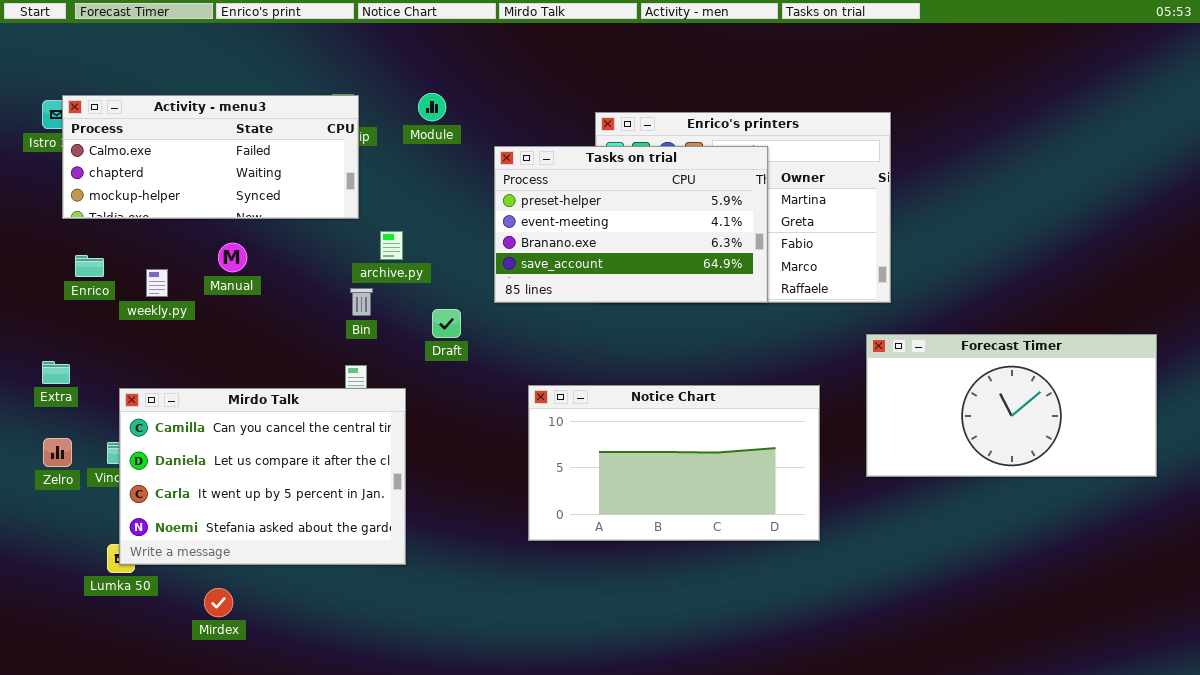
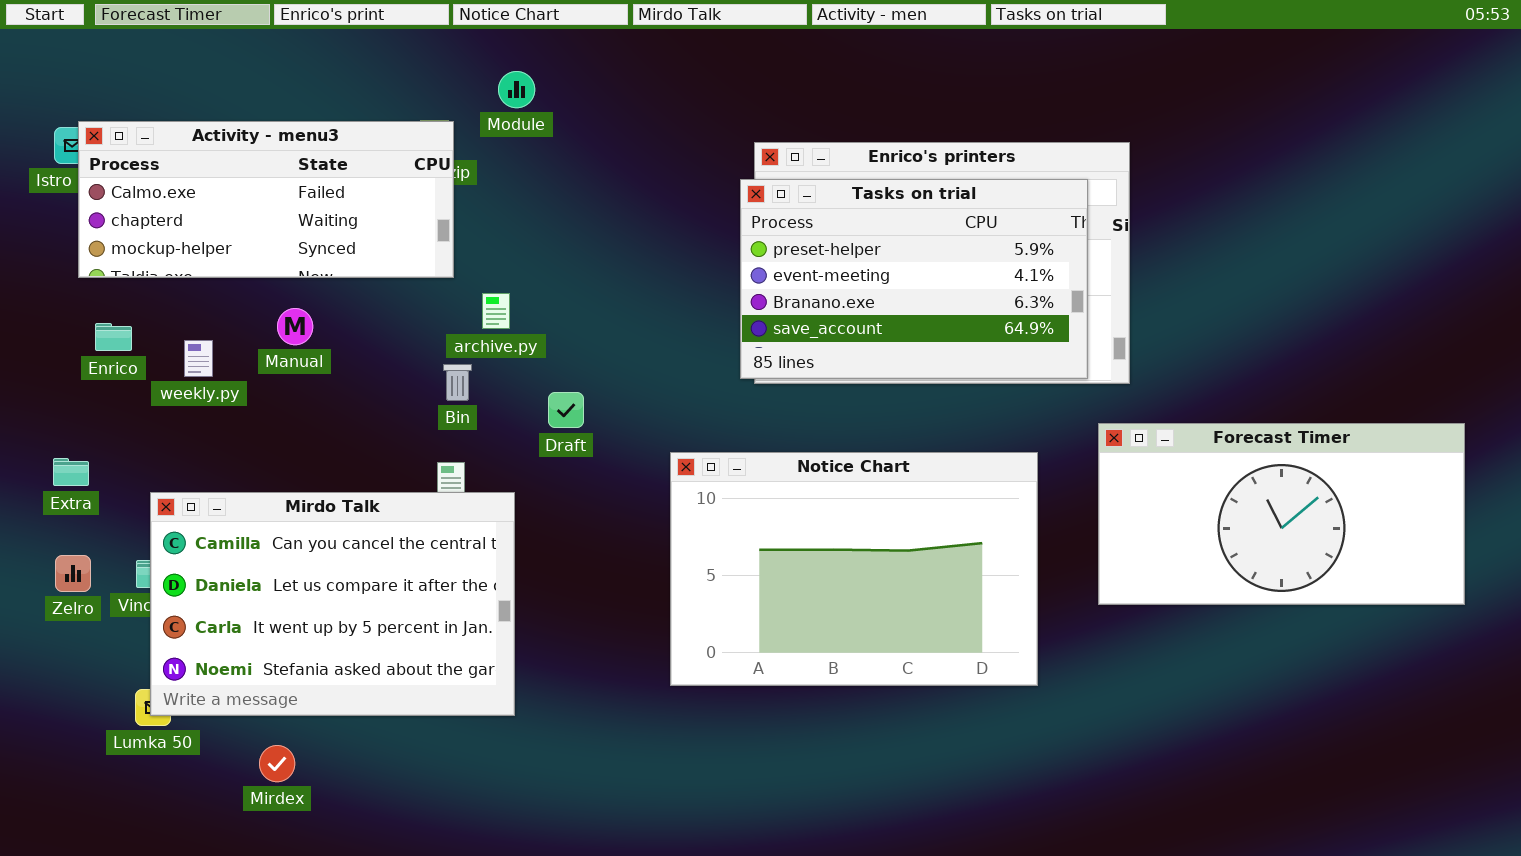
Module: [418,93,446,121] -> [498,71,535,108], moved
Tasks on trial: [494,146,768,303] -> [740,179,1088,379], moved
Notice Chart: [528,385,820,541] -> [670,452,1038,686], resized

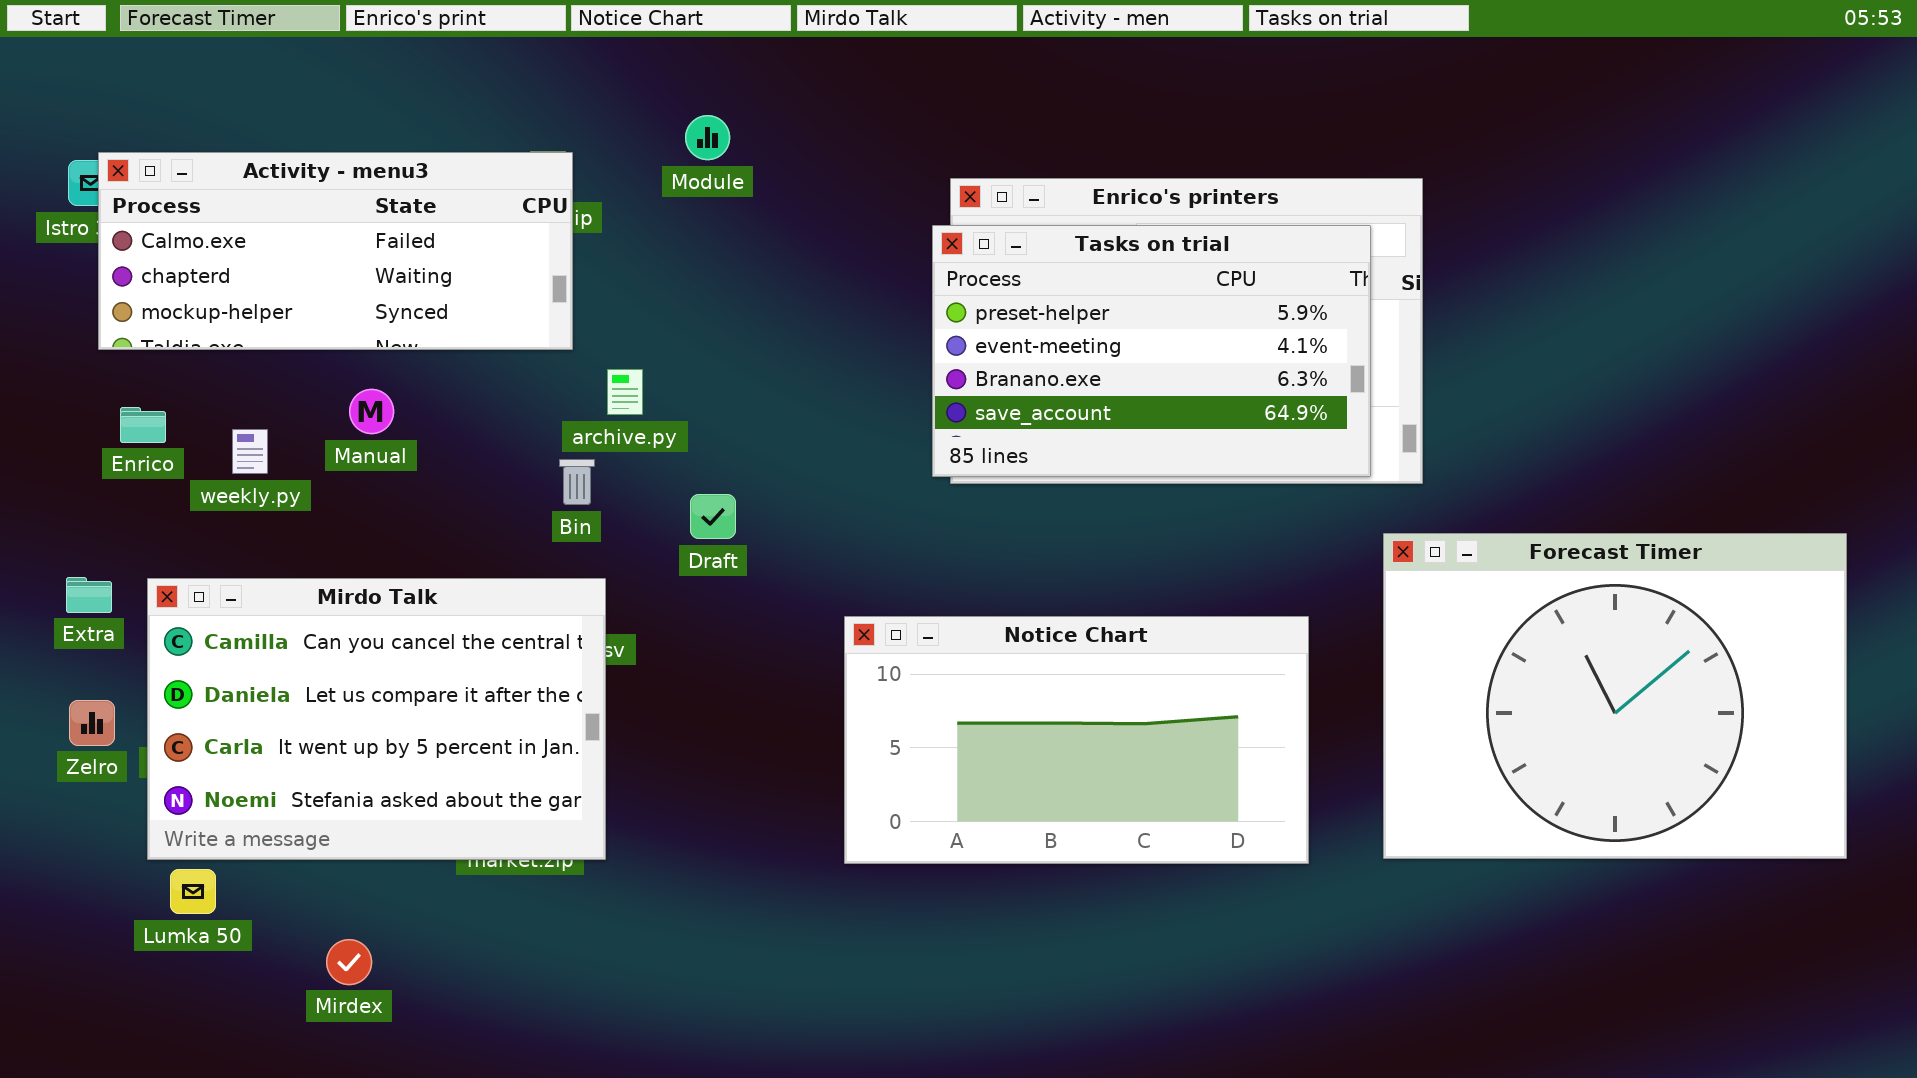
Module: [498,71,535,108] -> [685,115,730,160], moved
Forecast Timer: [1098,423,1465,605] -> [1383,533,1847,859], resized
Notice Chart: [670,452,1038,686] -> [844,616,1309,864], resized
Mirdo Talk: [150,492,515,716] -> [147,578,606,860], moved

